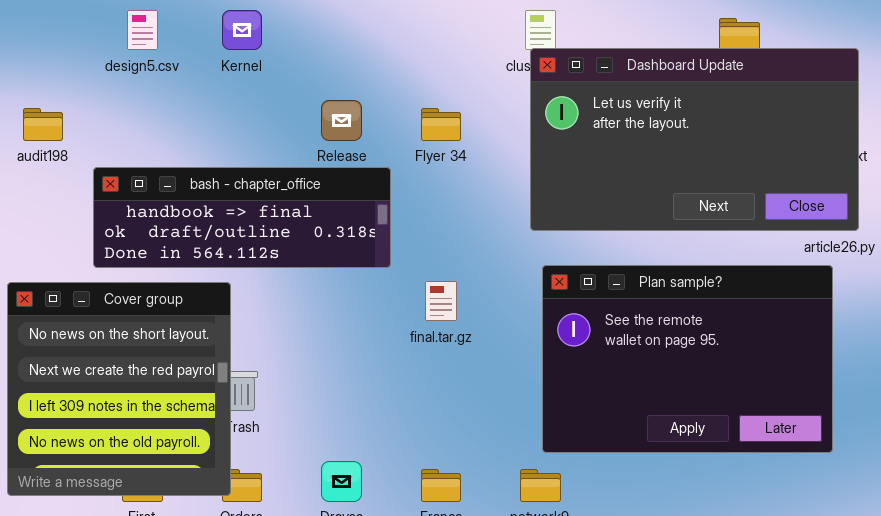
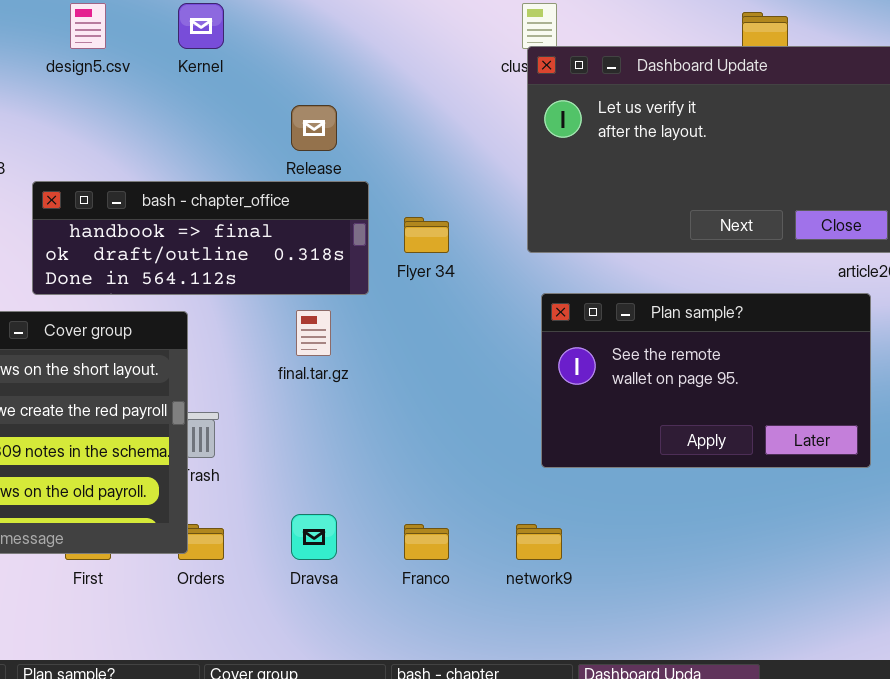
Flyer 34: [421,108,461,141] -> [404,217,449,253], moved
Plan sample?: [542,265,833,453] -> [541,293,871,468], resized
final.tar.gz: [425,281,457,321] -> [296,310,331,356], moved

